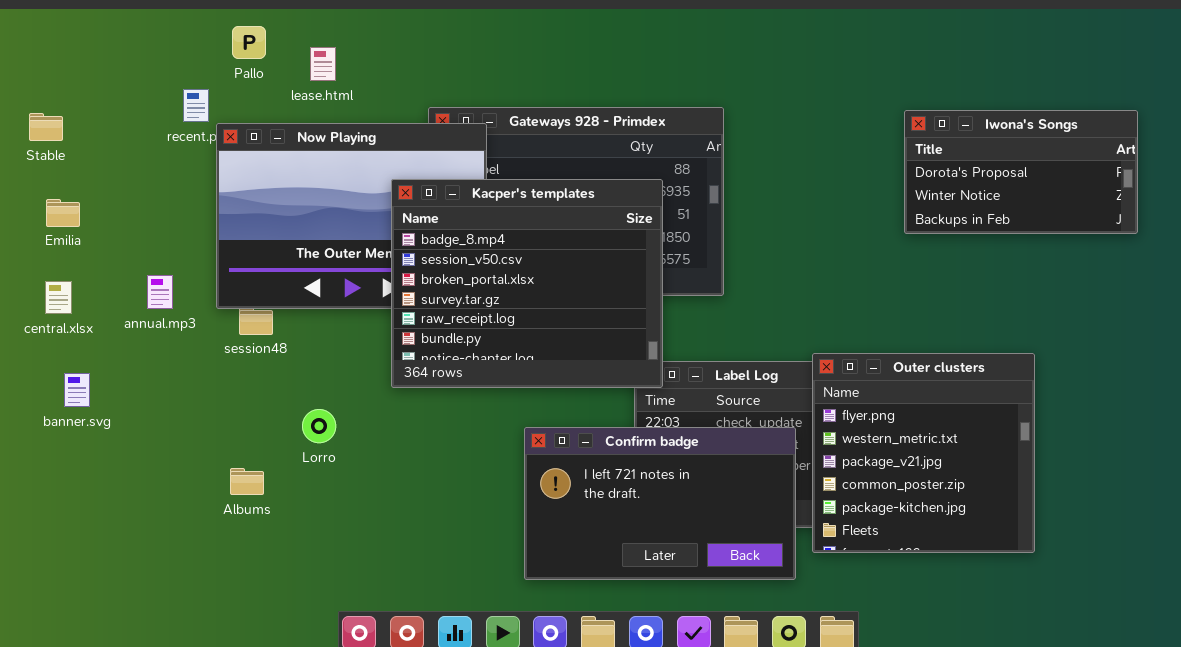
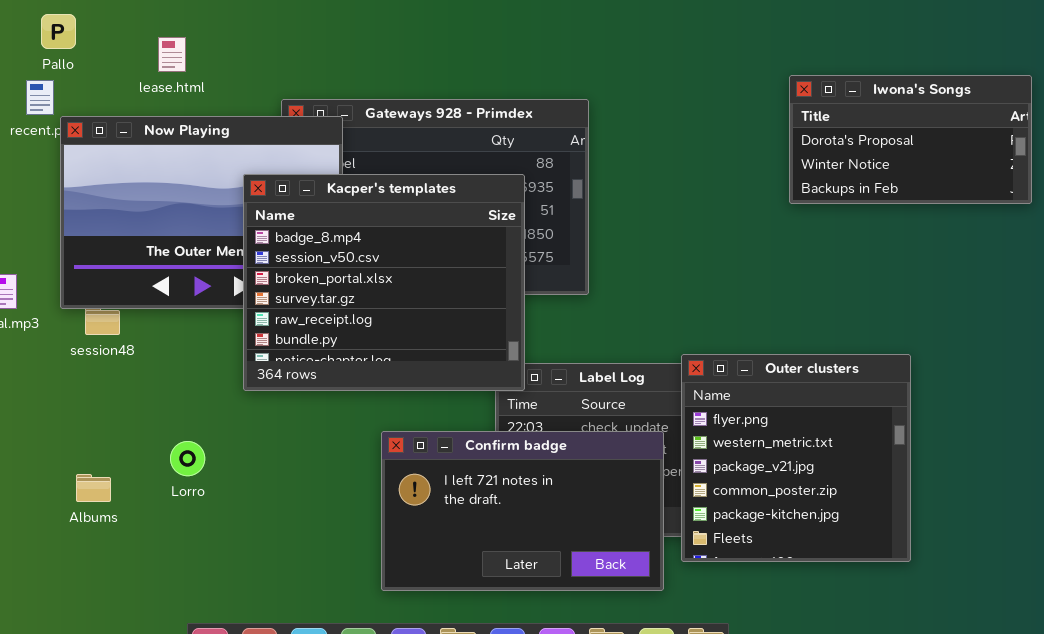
Pallo: [232,26,266,59] -> [41,14,76,49], moved
Iwona's Songs: [904,110,1138,234] -> [789,75,1032,204], moved
Lorro: [302,409,336,443] -> [170,441,205,476], moved

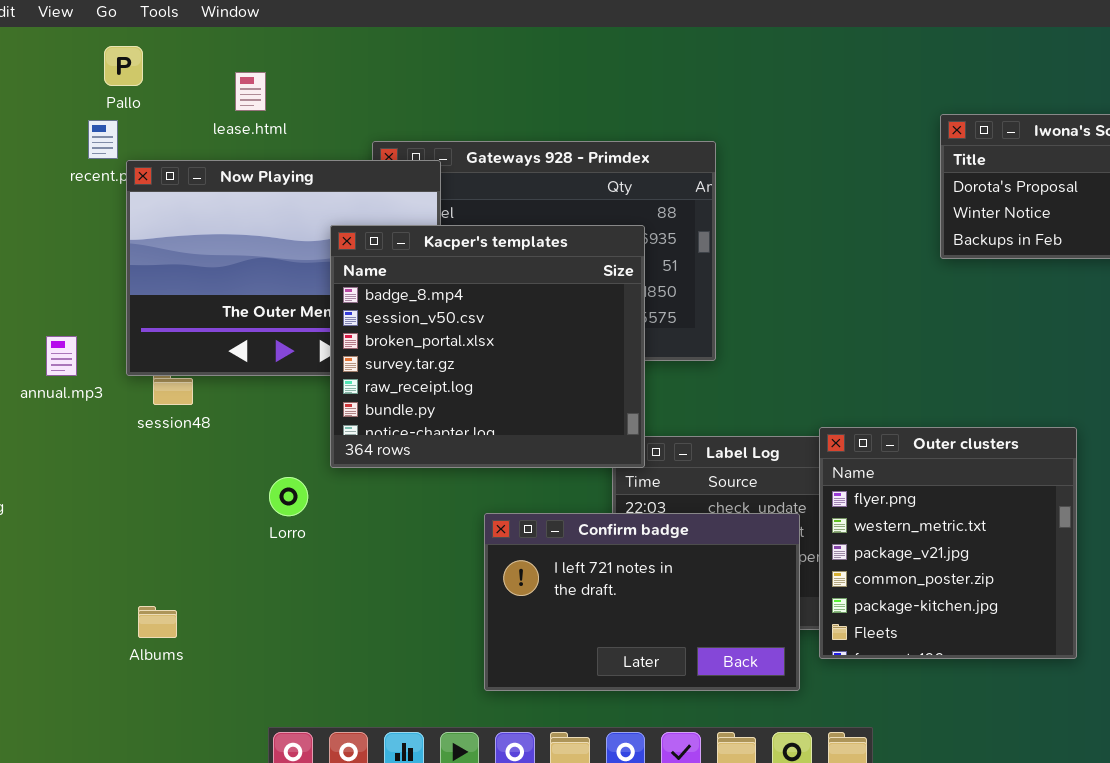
Lorro: [170,441,205,476] -> [269,477,308,516], moved
Albums: [76,474,111,502] -> [138,606,177,638], moved

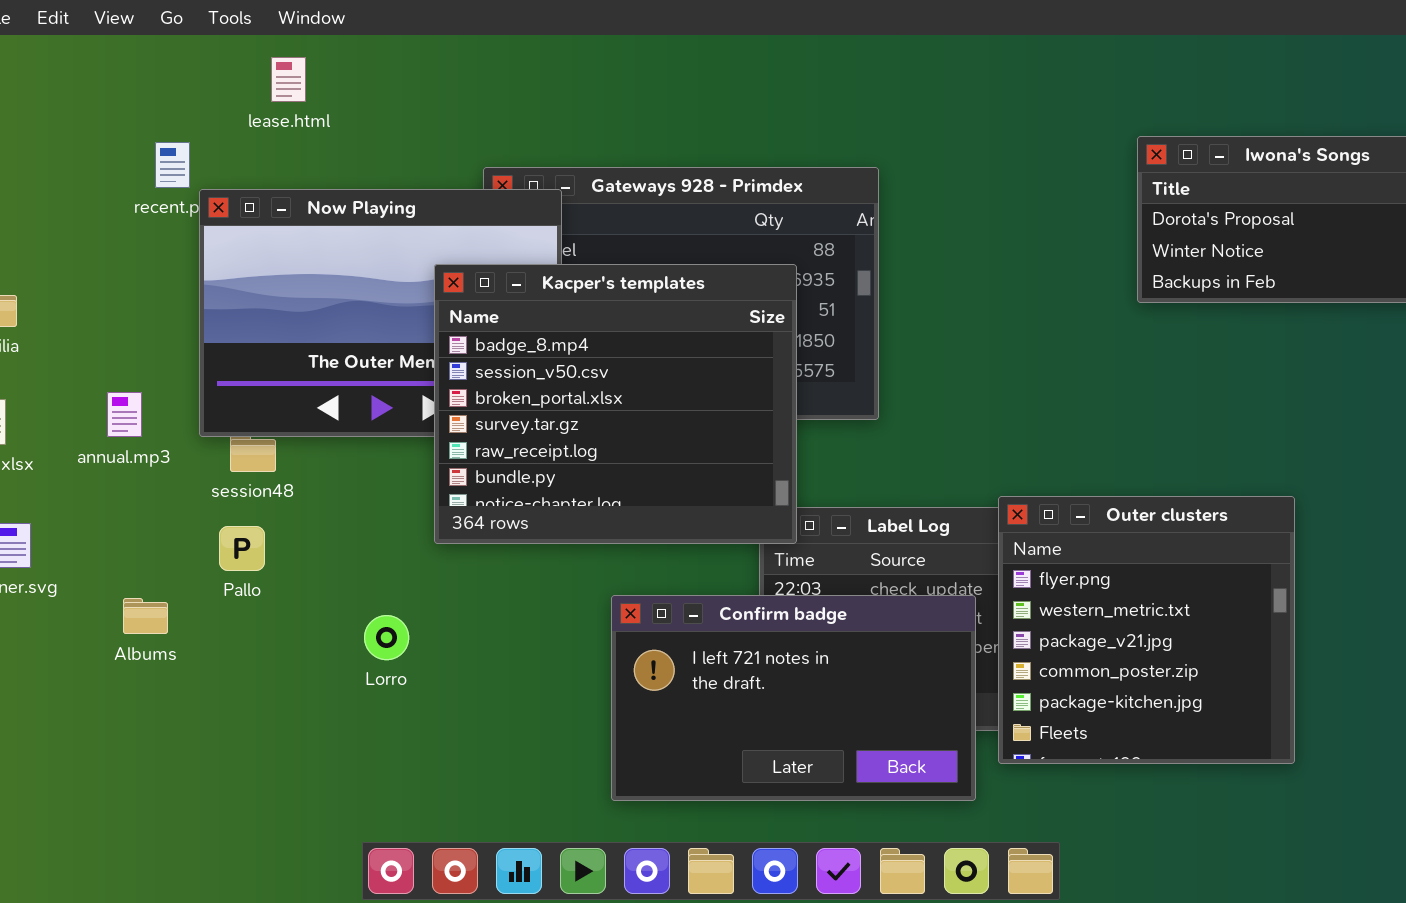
Pallo: [104,46,143,86] -> [219,526,265,571], moved
lease.html: [235,72,266,111] -> [271,57,306,102], moved
Lorro: [269,477,308,516] -> [364,615,409,660], moved
Albums: [138,606,177,638] -> [123,598,168,634], moved

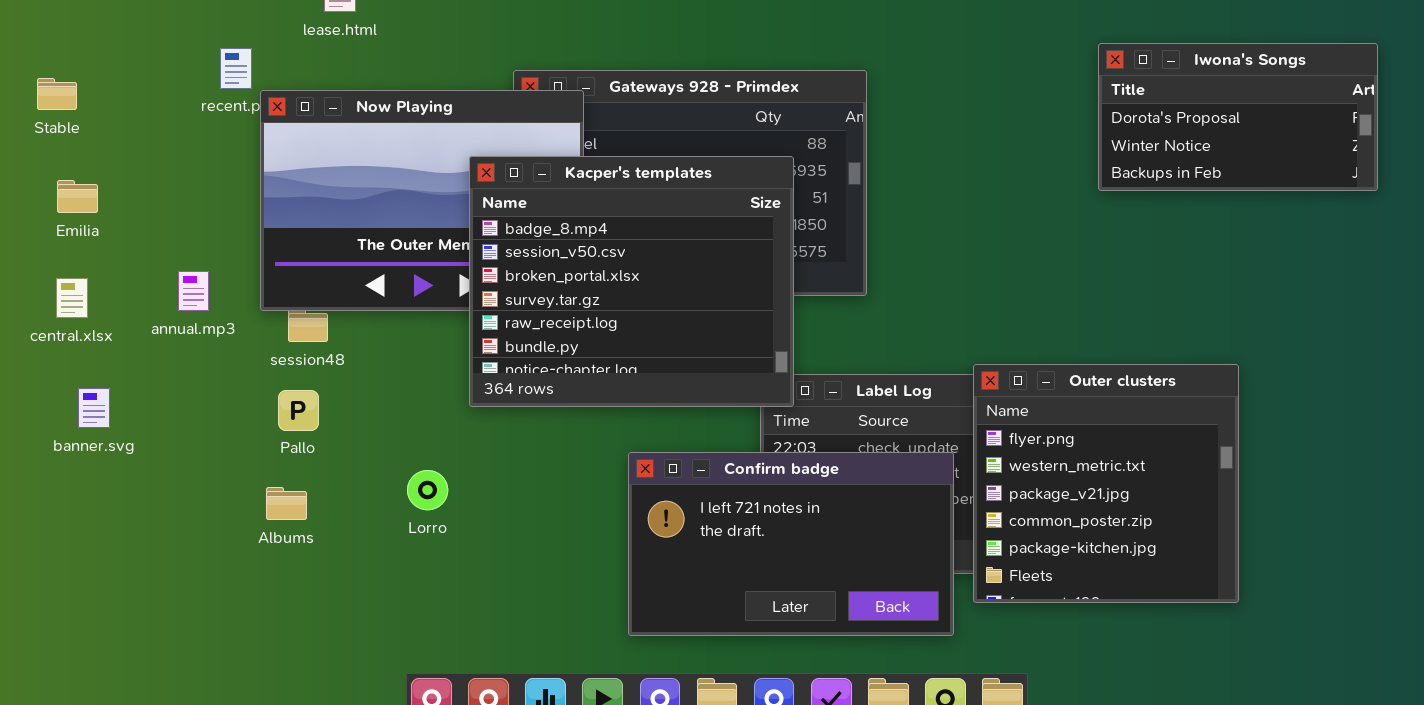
Albums: [123,598,168,634] -> [266,487,307,520], moved

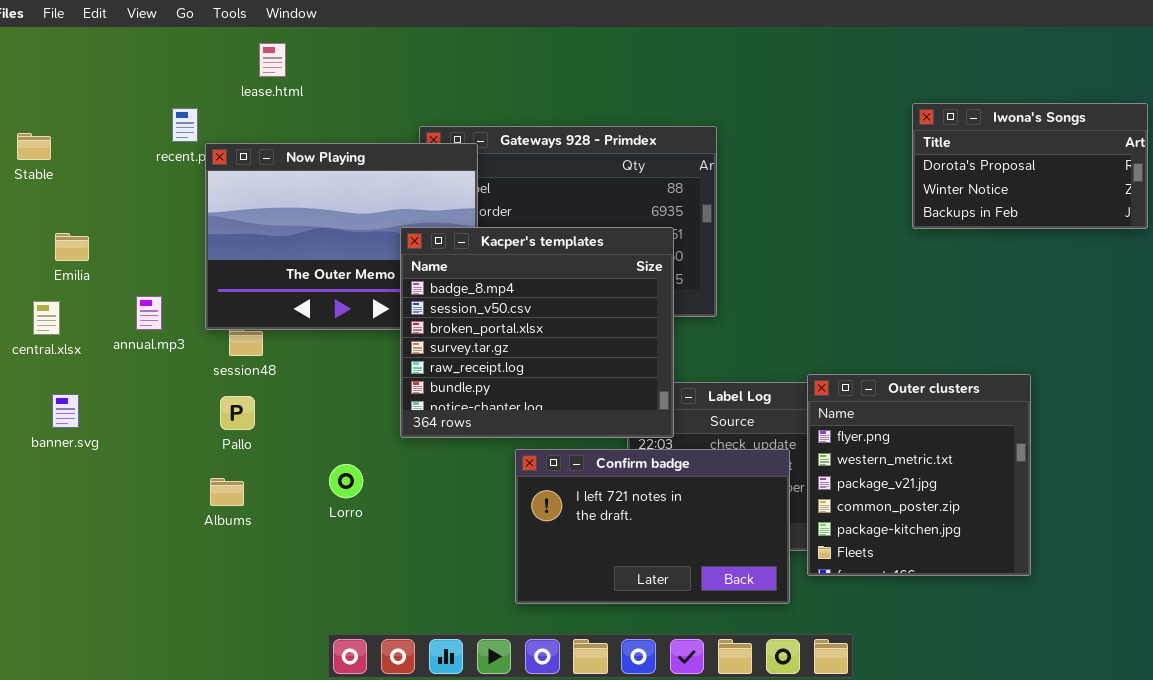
Kacper's templates: [469,156,794,407] -> [400,227,674,438], moved
Emilia: [57,180,98,213] -> [55,233,89,261], moved

